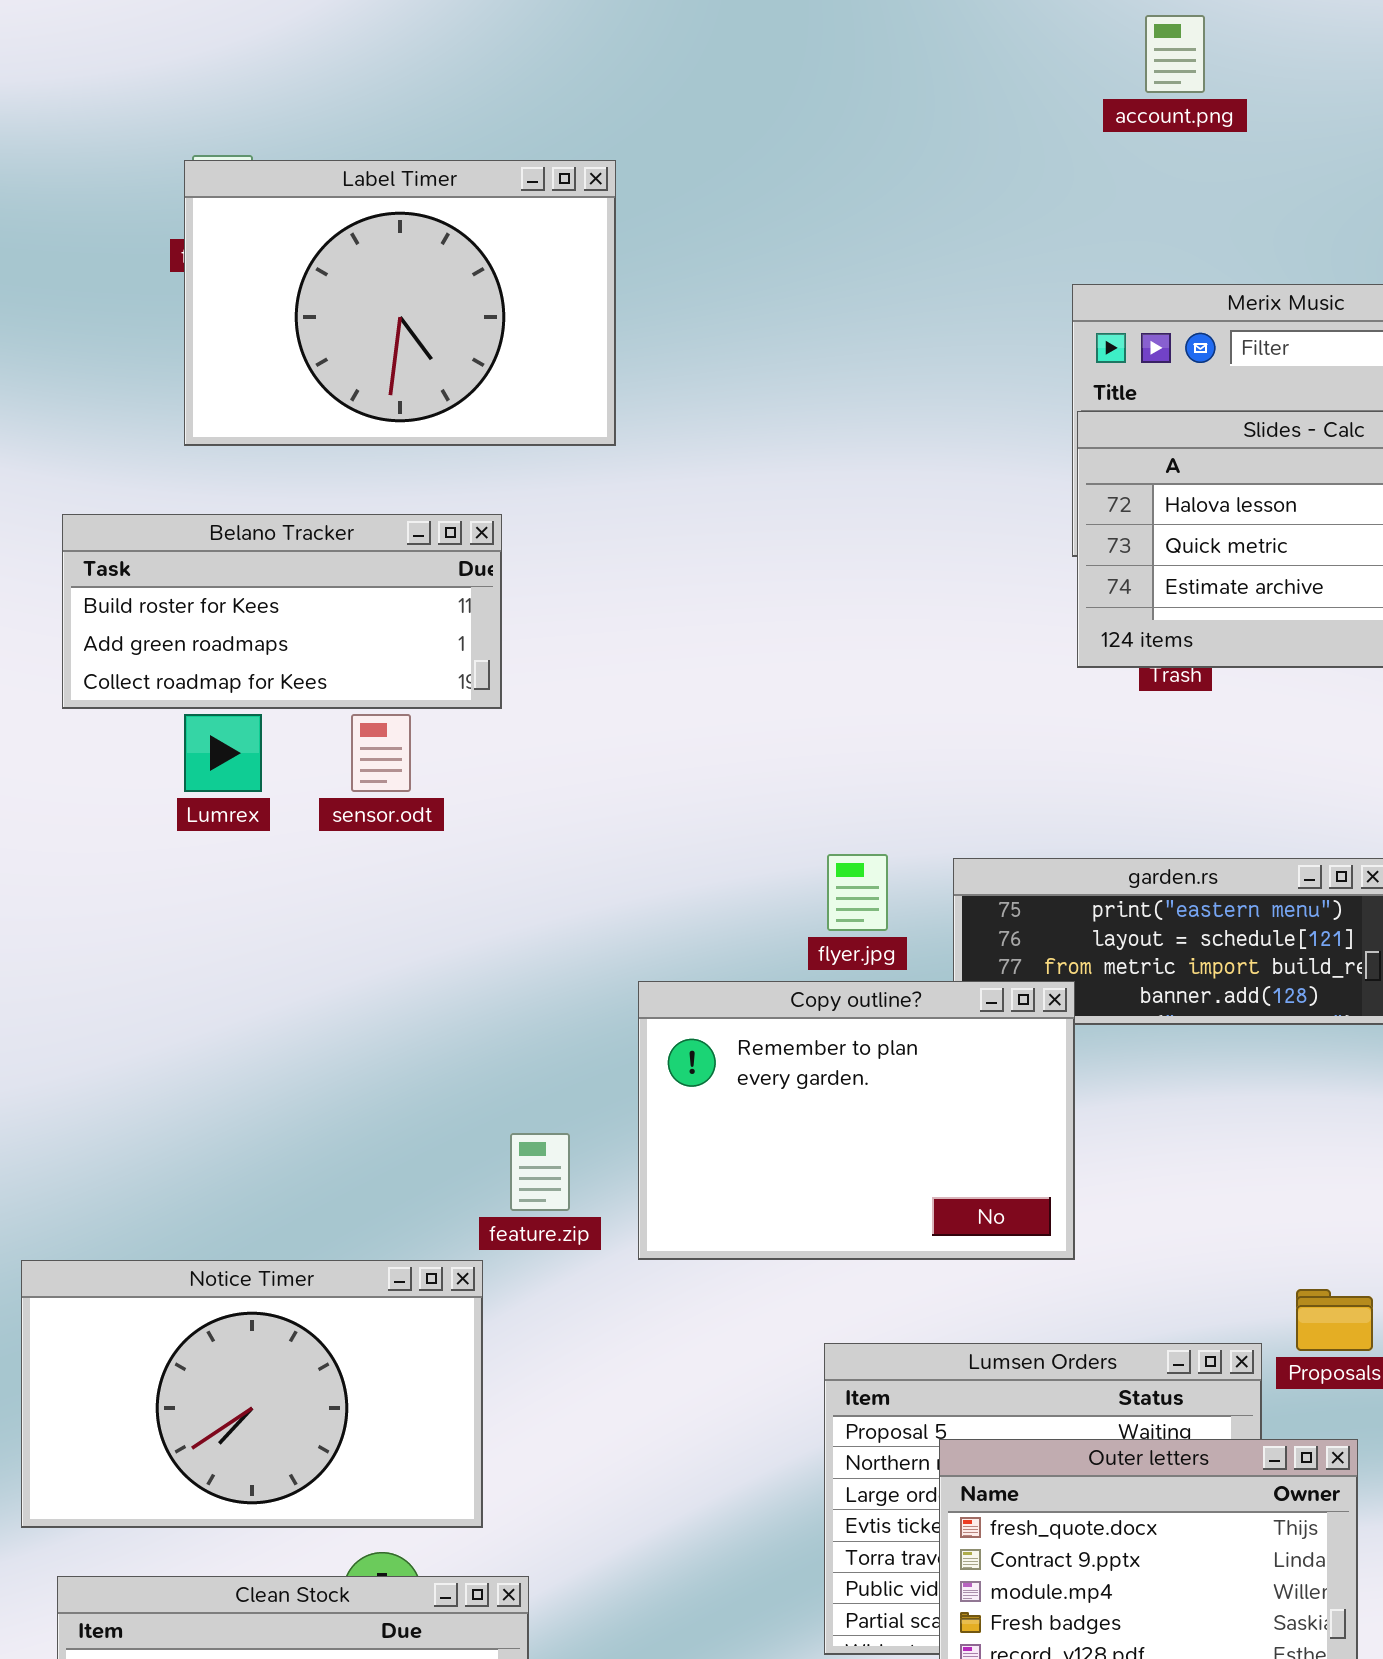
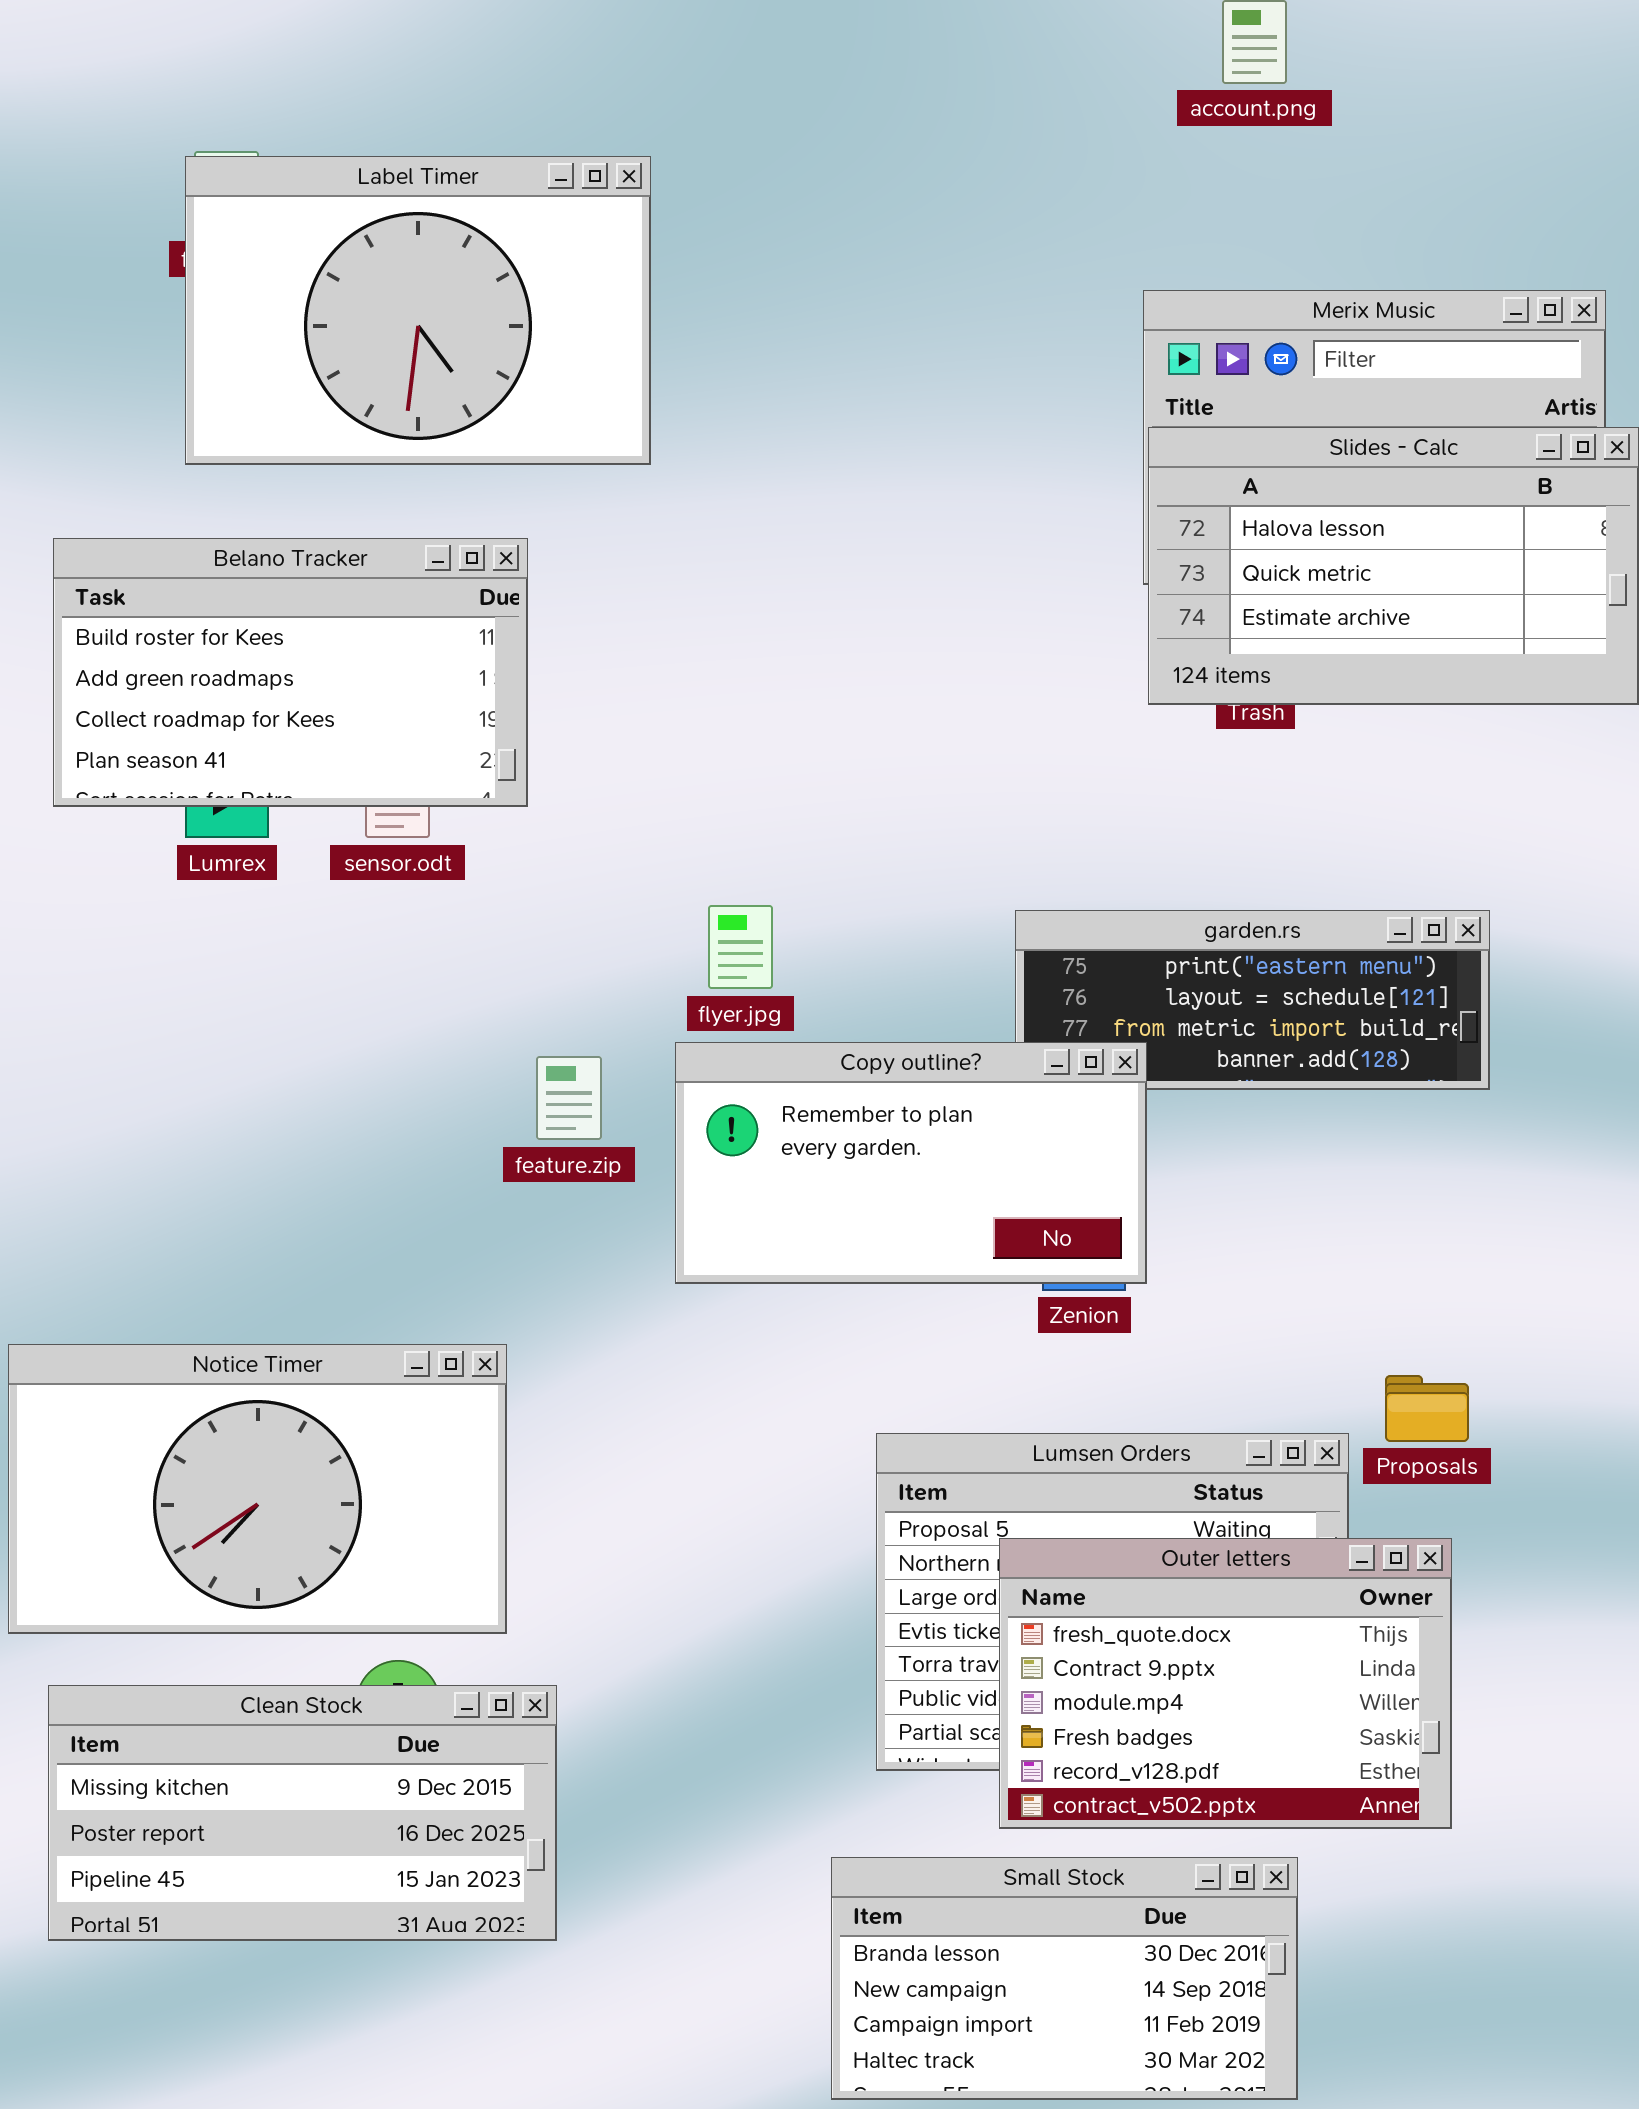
Belano Tracker: [62,514,502,709] -> [53,538,528,807], resized
flyer.jpg: [827,854,888,931] -> [708,905,773,989], moved
Copy outline?: [638,981,1075,1260] -> [675,1042,1147,1284], resized
feature.zip: [510,1133,570,1211] -> [536,1056,602,1140], moved

